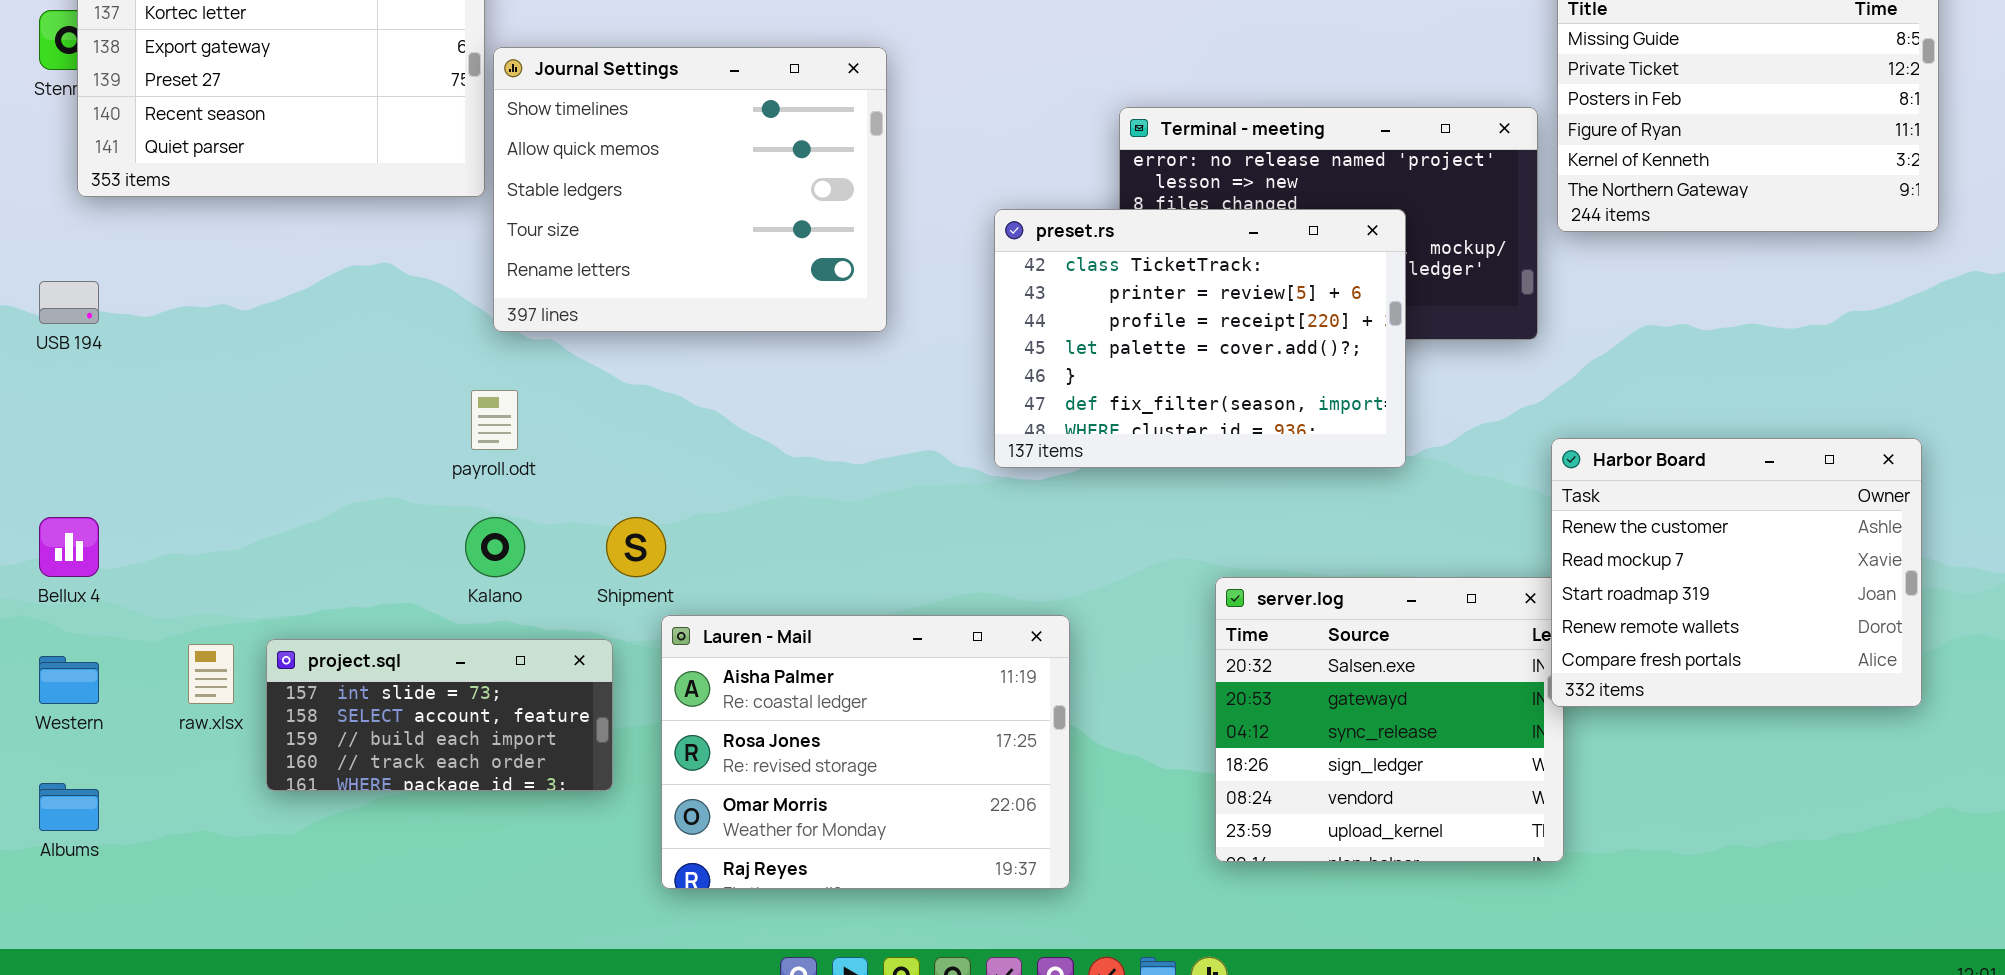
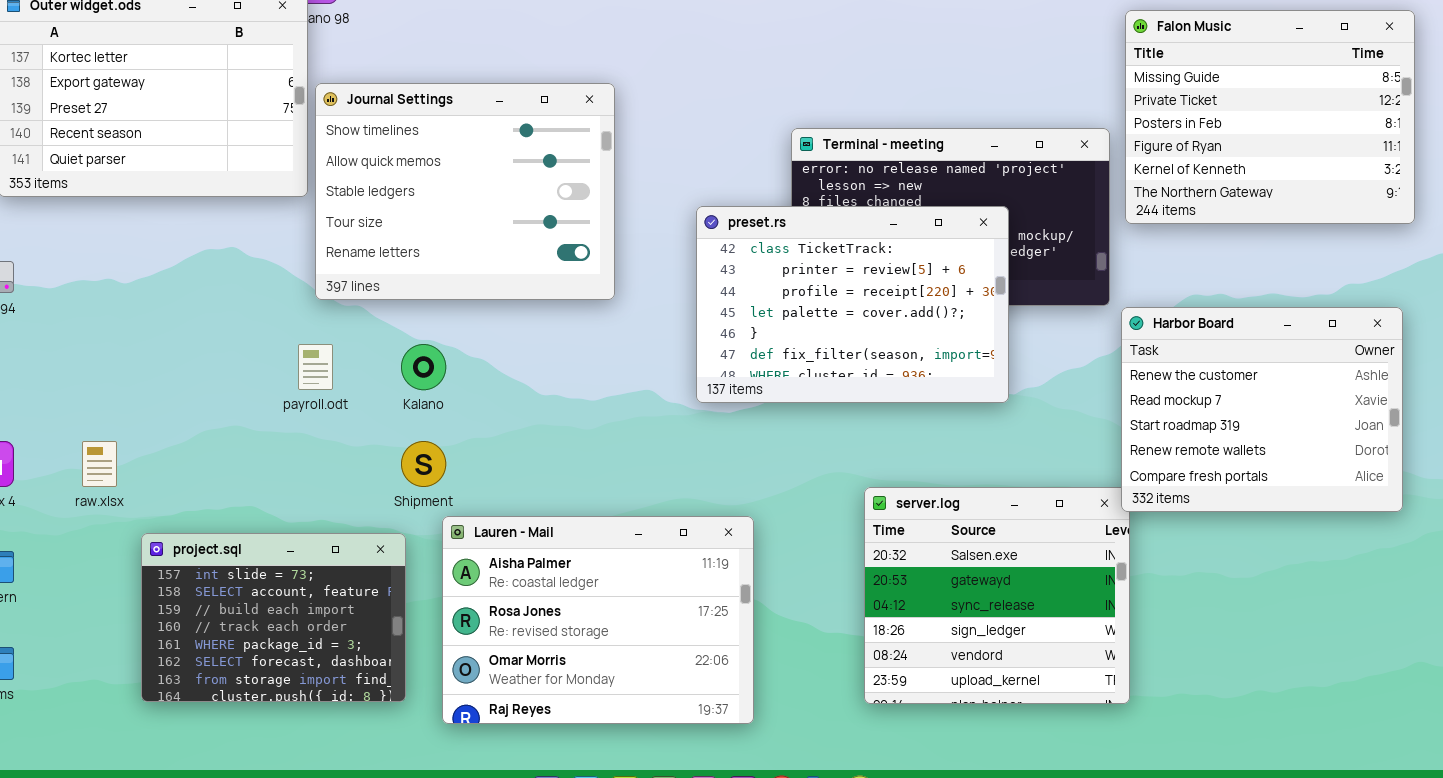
Harbor Board: [1551,438,1922,707] -> [1121,307,1403,512], moved
Kalano: [465,517,525,577] -> [401,344,446,390], moved
project.sql: [266,639,613,791] -> [141,533,406,702], resized
raw.xlsx: [188,644,234,704] -> [82,441,117,487], moved

